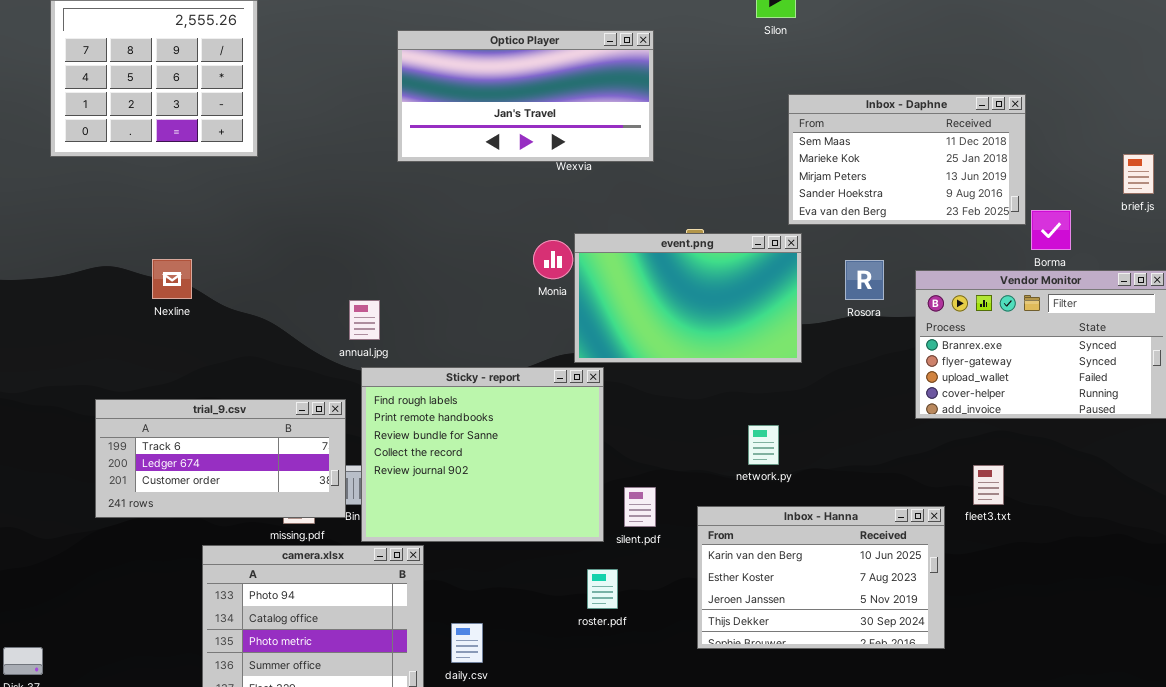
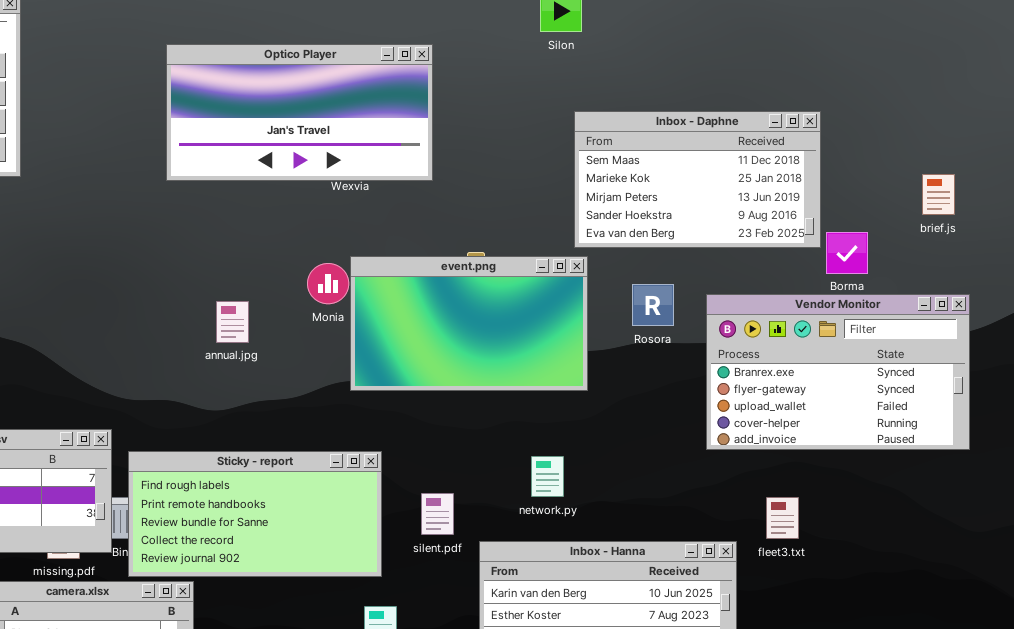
annual.jpg: [349,300,380,340] -> [216,301,249,343], moved
Sticky - report: [361,367,604,542] -> [128,451,382,577], resized
silent.pdf: [624,487,656,527] -> [421,493,454,535], moved

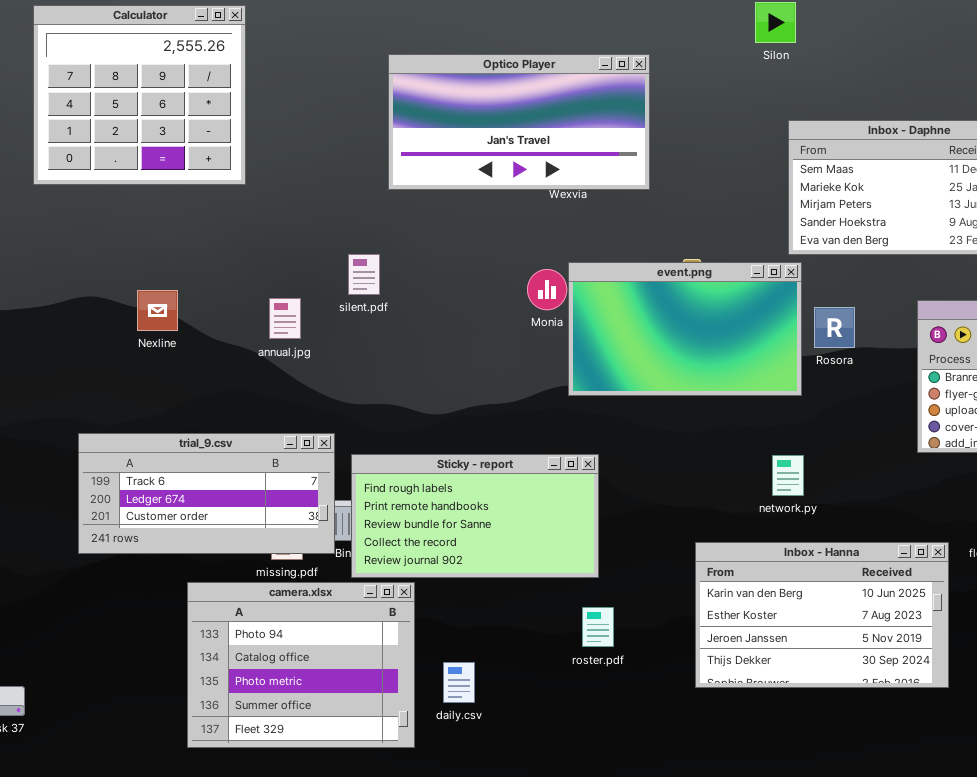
Rosora: [632,284,674,326] -> [814,307,855,348], moved
annual.jpg: [216,301,249,343] -> [269,298,301,339], moved
network.py: [531,456,564,497] -> [772,455,804,496], moved
silent.pdf: [421,493,454,535] -> [348,254,380,295], moved

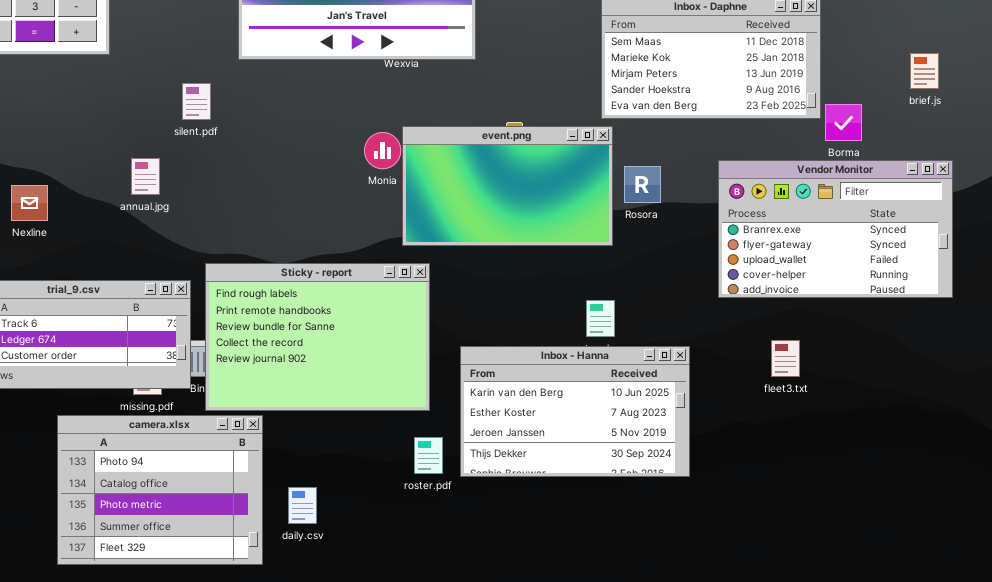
silent.pdf: [348,254,380,295] -> [182,83,211,120], moved
Nexline: [137,290,178,331] -> [11,185,48,221], moved
Sticky - report: [351,454,599,578] -> [205,263,430,411], resized
Inbox - Hanna: [695,542,949,688] -> [460,346,690,477], moved

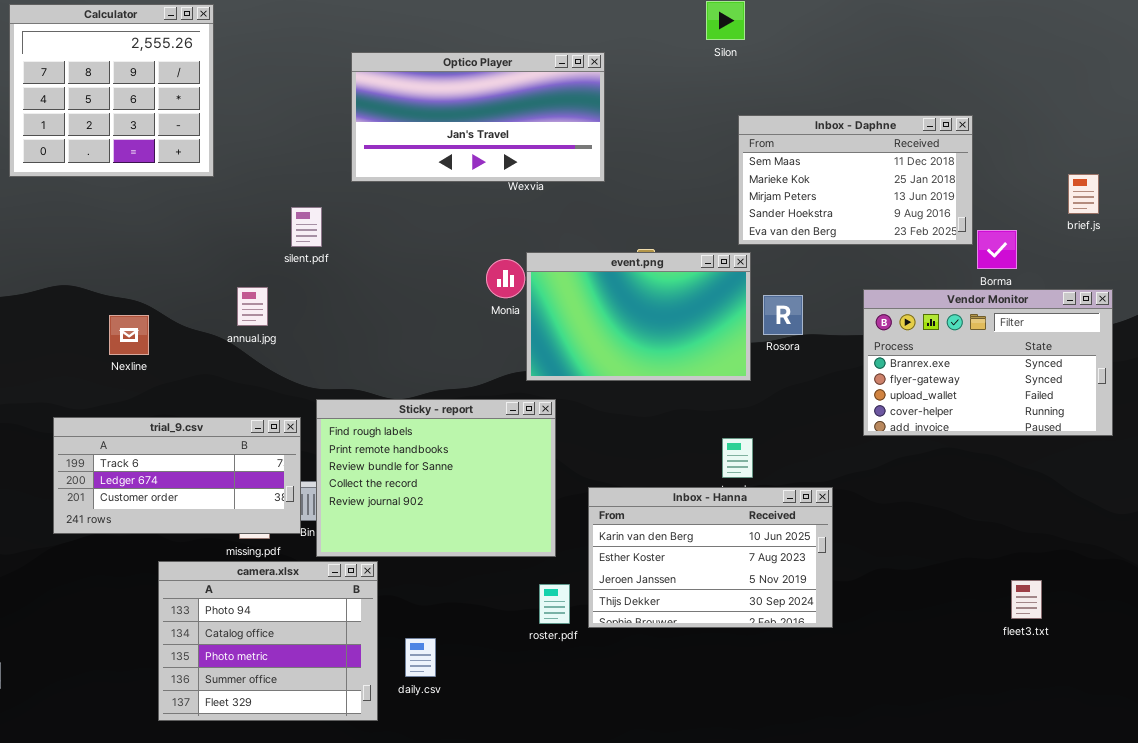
fleet3.txt: [771,340,800,377] -> [1011,580,1042,619], moved

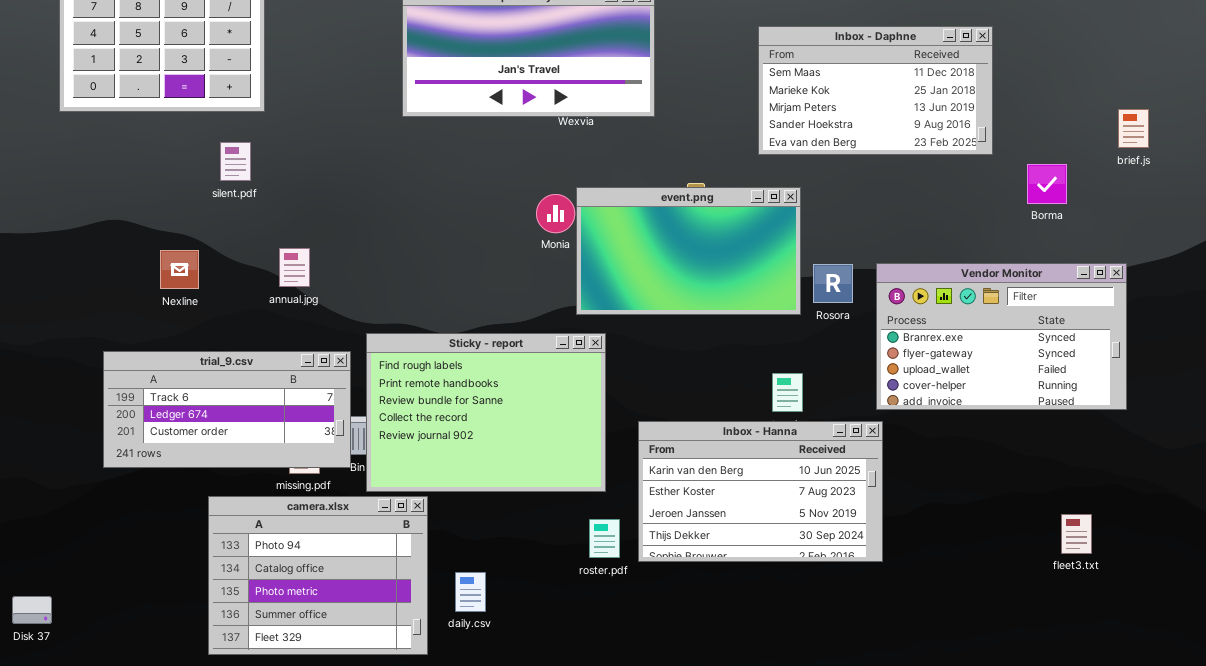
Inbox - Daphne: [738,115,973,245] -> [758,26,993,155], moved
silent.pdf: [291,207,322,247] -> [220,142,251,181], moved
annual.jpg: [237,287,268,326] -> [279,248,310,287], moved
Vendor Monitor: [863,289,1113,436] -> [876,263,1127,410], moved
Rosora: [763,295,803,335] -> [813,264,853,303], moved

